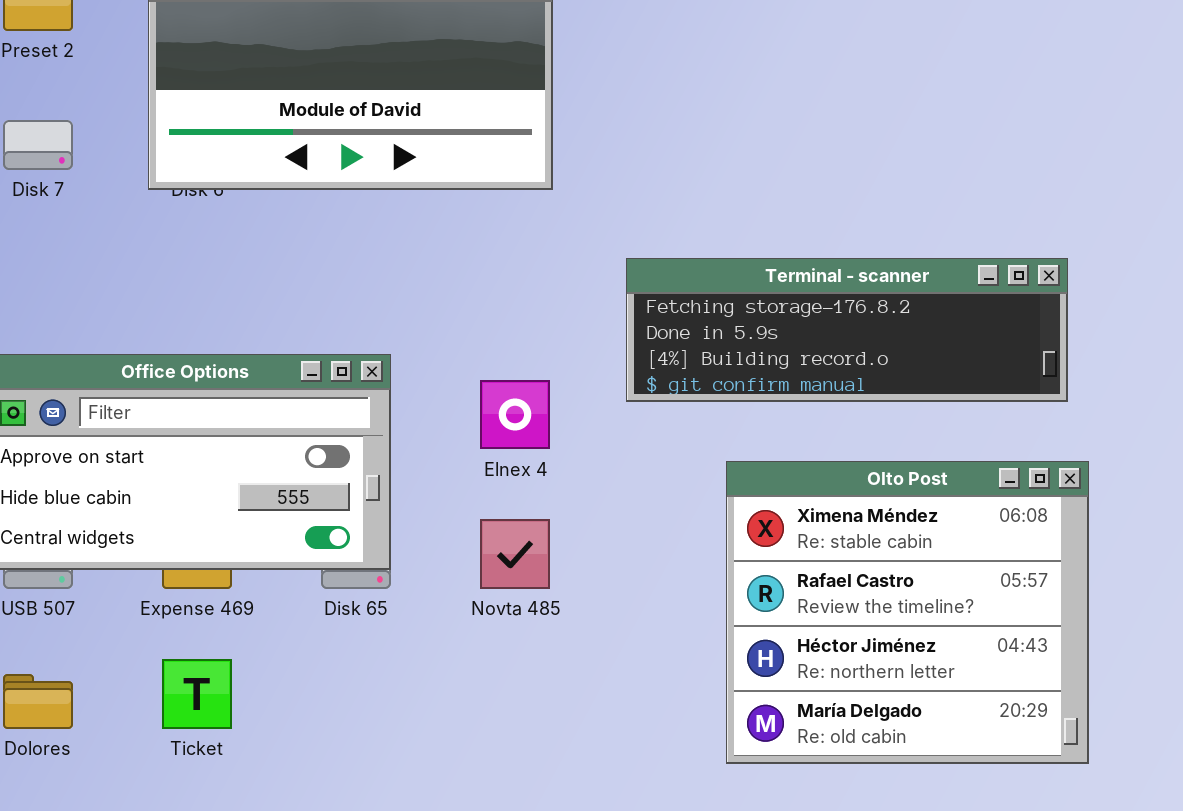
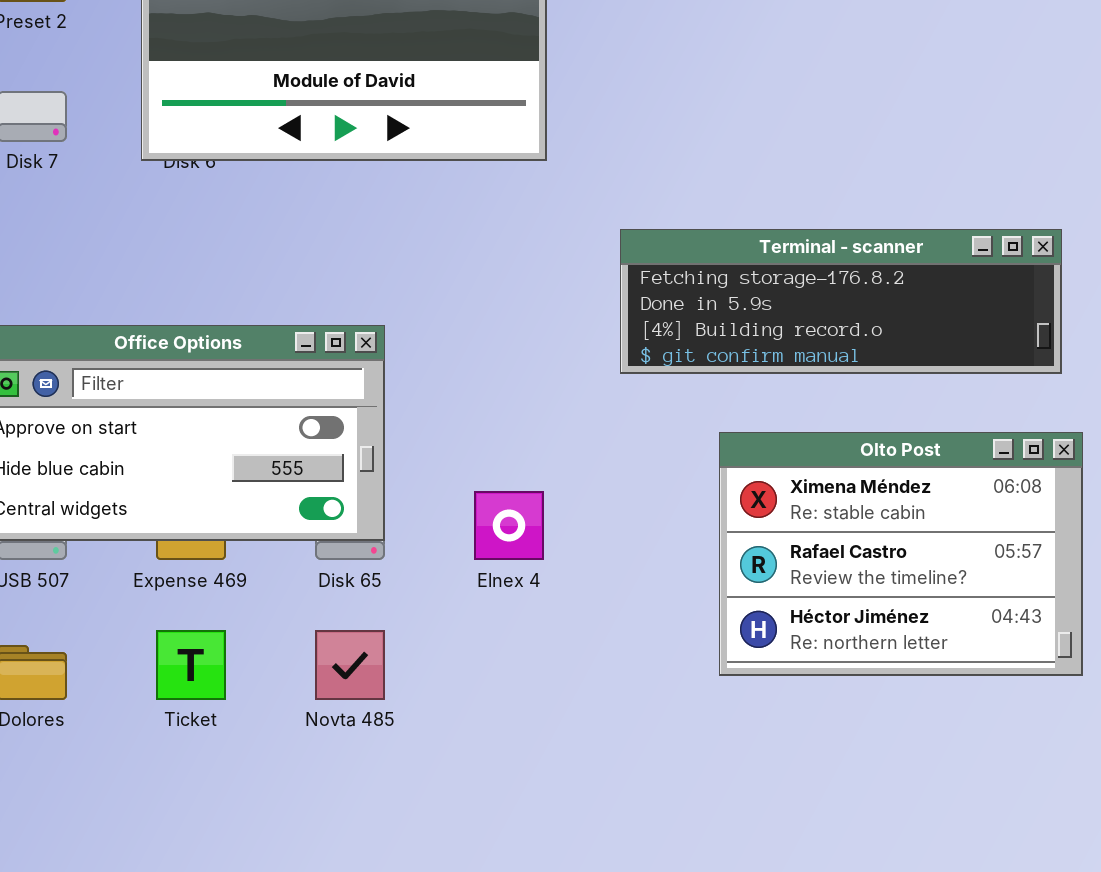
Elnex 4: [480,380,550,449] -> [474,491,544,560], moved
Olto Post: [726,461,1089,764] -> [719,432,1083,676], resized
Novta 485: [480,519,550,589] -> [315,630,385,700], moved

